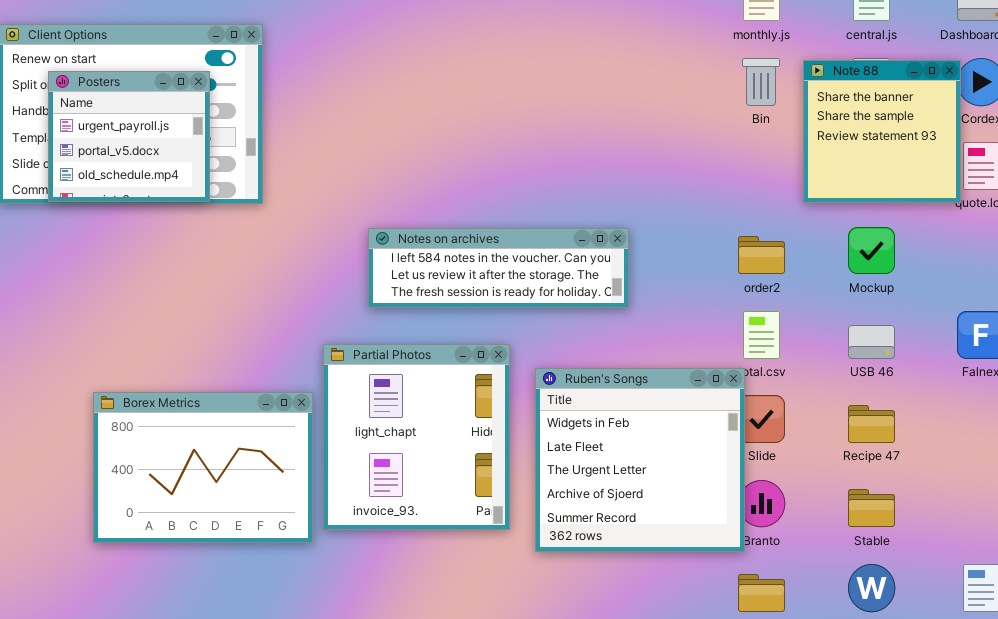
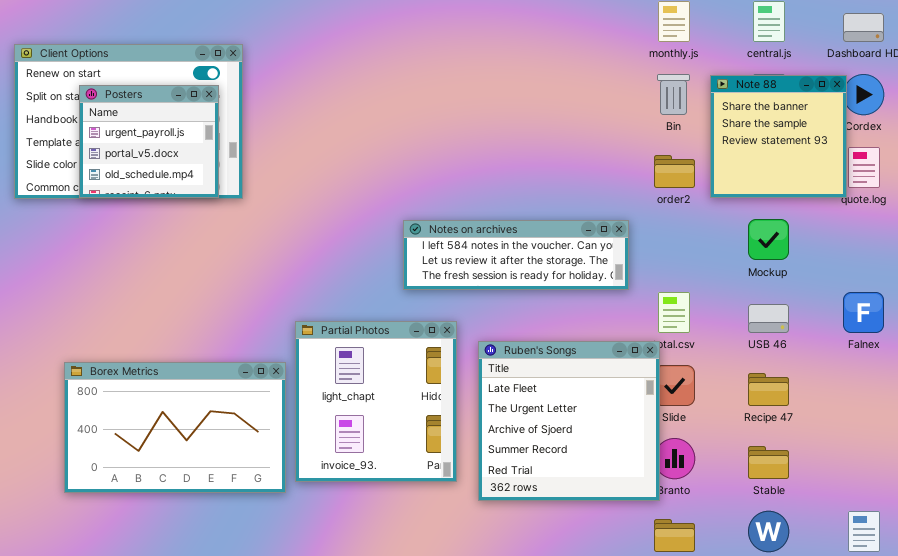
Posters: [48,71,210,202] -> [79,85,219,198], moved
Notes on archives: [368,228,629,308] -> [403,220,629,290], moved
order2: [738,236,785,274] -> [654,155,695,188], moved
Ruben's Songs: [535,368,745,552] -> [478,341,660,501], scrolled down 1 row
Borex Metrics: [93,392,313,543] -> [64,362,286,493], resized

